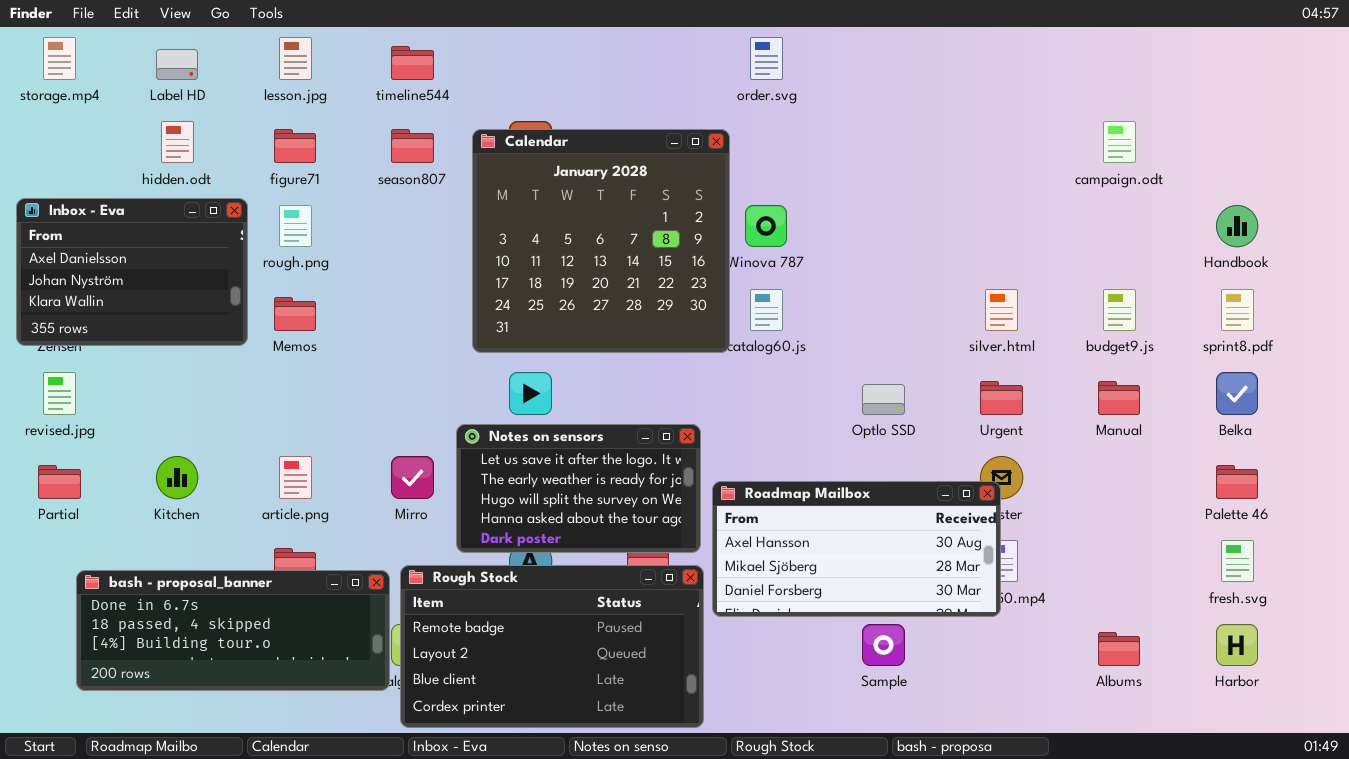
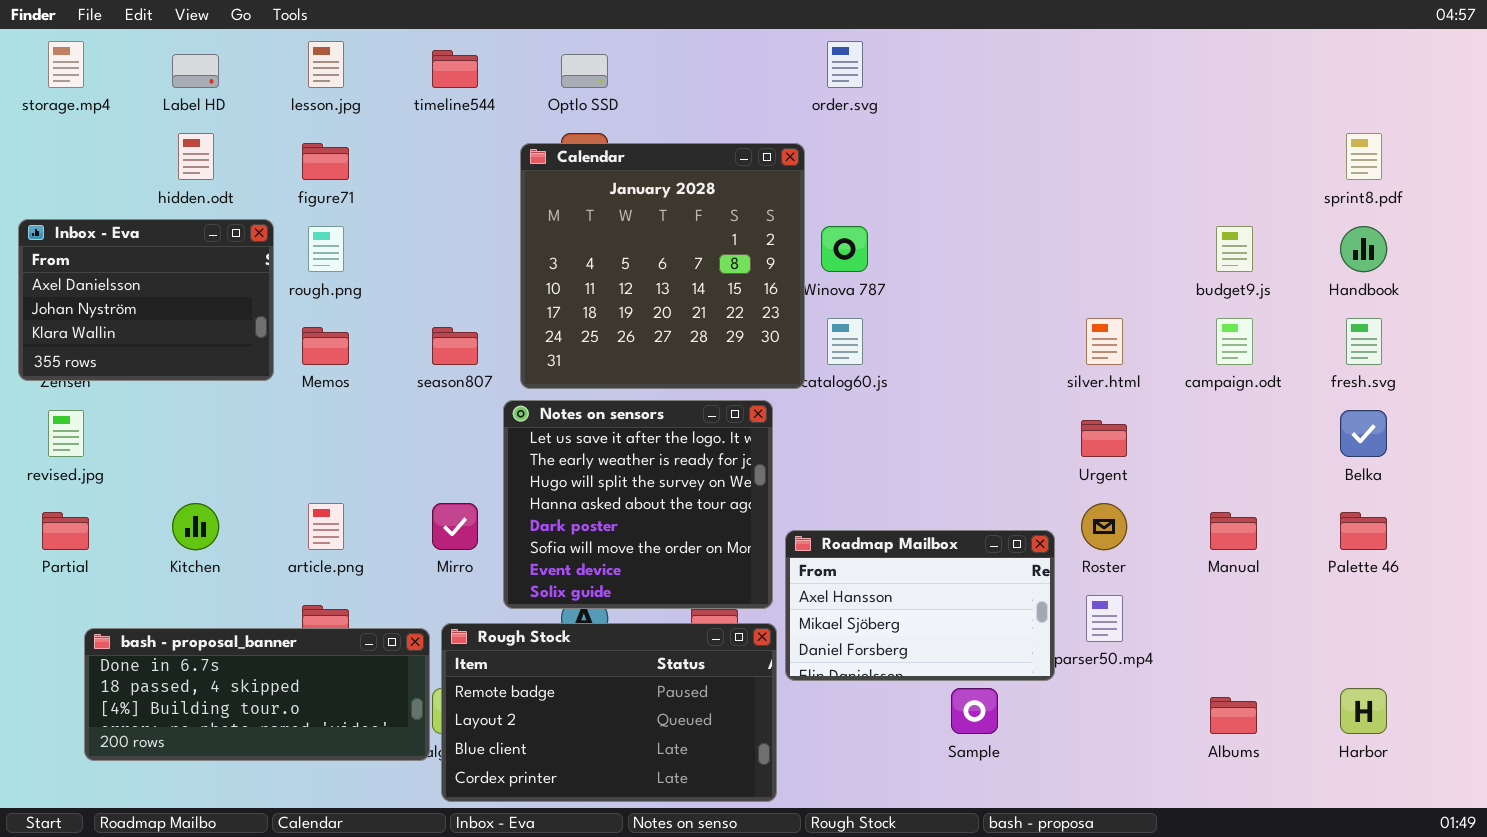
campaign.odt: [1103,121,1136,163] -> [1216,318,1253,365], moved
season807: [391,129,434,163] -> [432,327,478,365], moved
budget9.js: [1103,289,1136,331] -> [1216,226,1253,272], moved
sprint8.pdf: [1221,289,1254,331] -> [1346,133,1382,180], moved
Manual: [1098,381,1140,415] -> [1210,512,1257,550], moved
Optlo SSD: [862,384,905,415] -> [561,54,608,88], moved
Notes on sensors: [456,424,701,553] -> [503,400,773,609], resized
Roadmap Mailbox: [712,481,1001,617] -> [785,530,1055,681], resized
fresh.svg: [1221,540,1254,582] -> [1346,318,1382,365], moved

